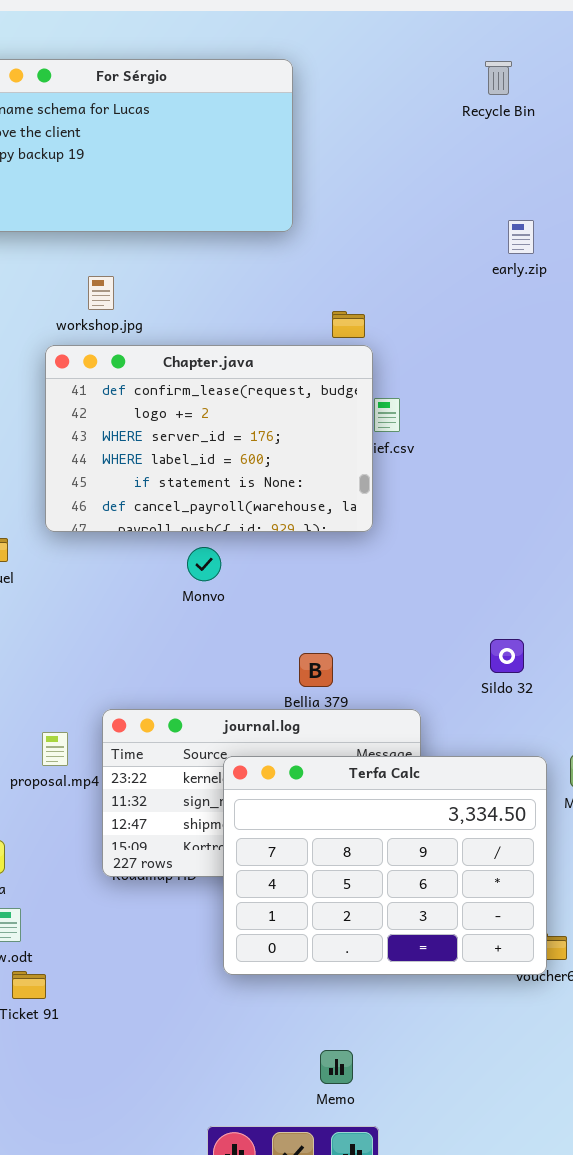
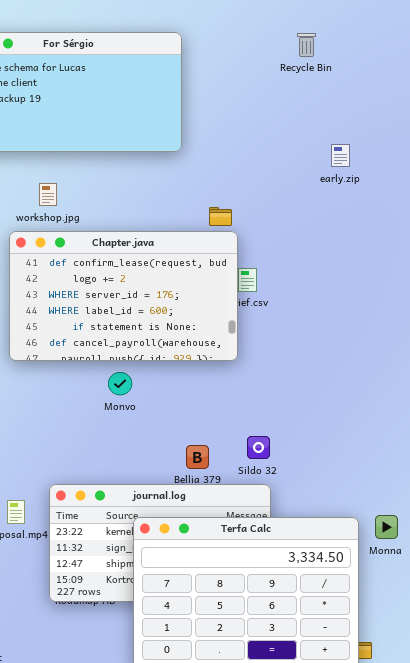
Recycle Bin: [485,61,512,95] -> [297,33,316,57], moved
Sildo 32: [490,639,524,673] -> [247,436,270,459], moved

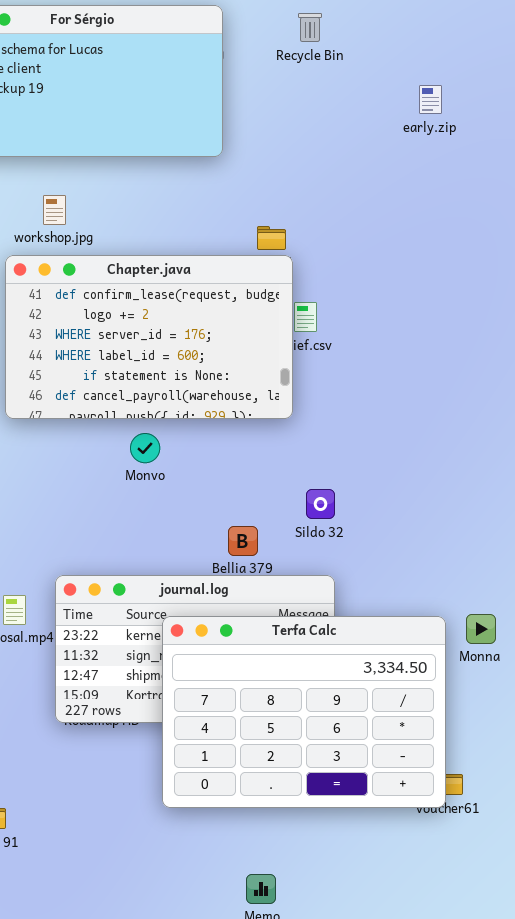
Recycle Bin: [297,33,316,57] -> [298,13,322,42], moved
early.zip: [331,144,350,167] -> [419,85,442,114], moved
Sildo 32: [247,436,270,459] -> [306,489,335,519], moved

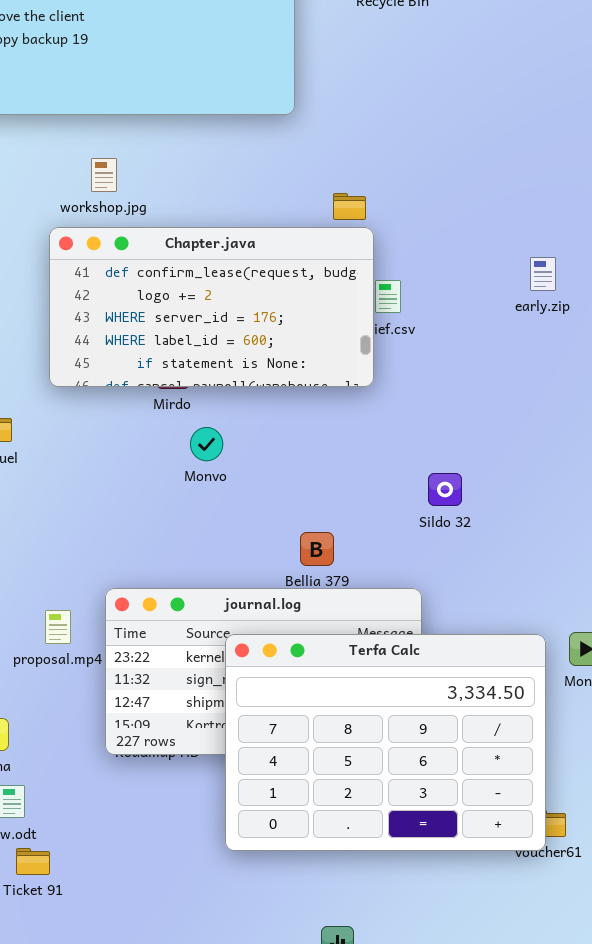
early.zip: [419,85,442,114] -> [530,257,556,291], moved
Chapter.java: [5,255,293,419] -> [49,227,374,387], resized
Sildo 32: [306,489,335,519] -> [428,473,462,506], moved

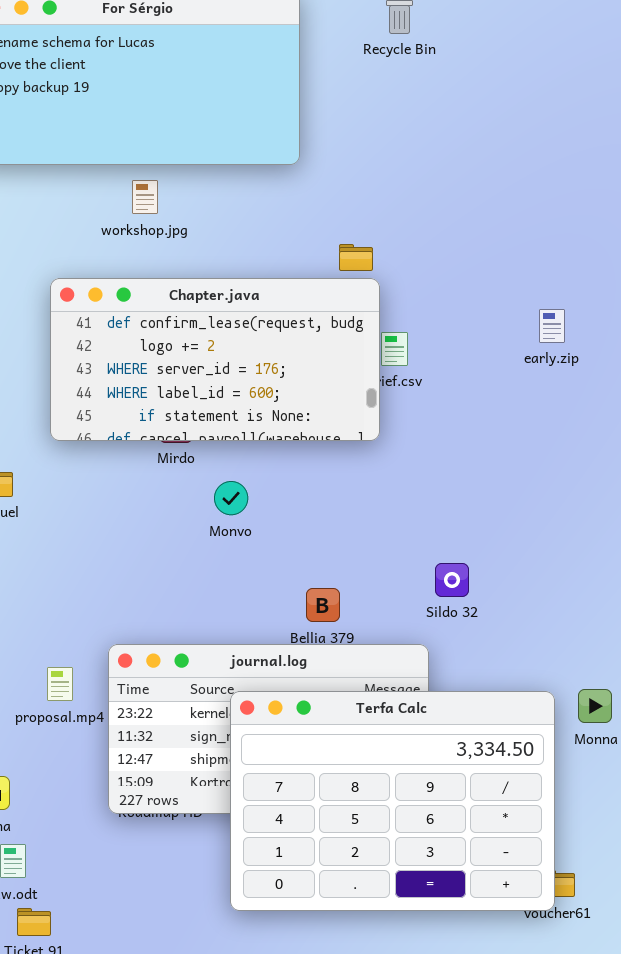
workshop.jpg: [91,158,117,192] -> [132,180,158,214], moved
Monvo: [190,427,223,461] -> [214,481,248,515], moved
Sildo 32: [428,473,462,506] -> [435,563,469,597], moved

